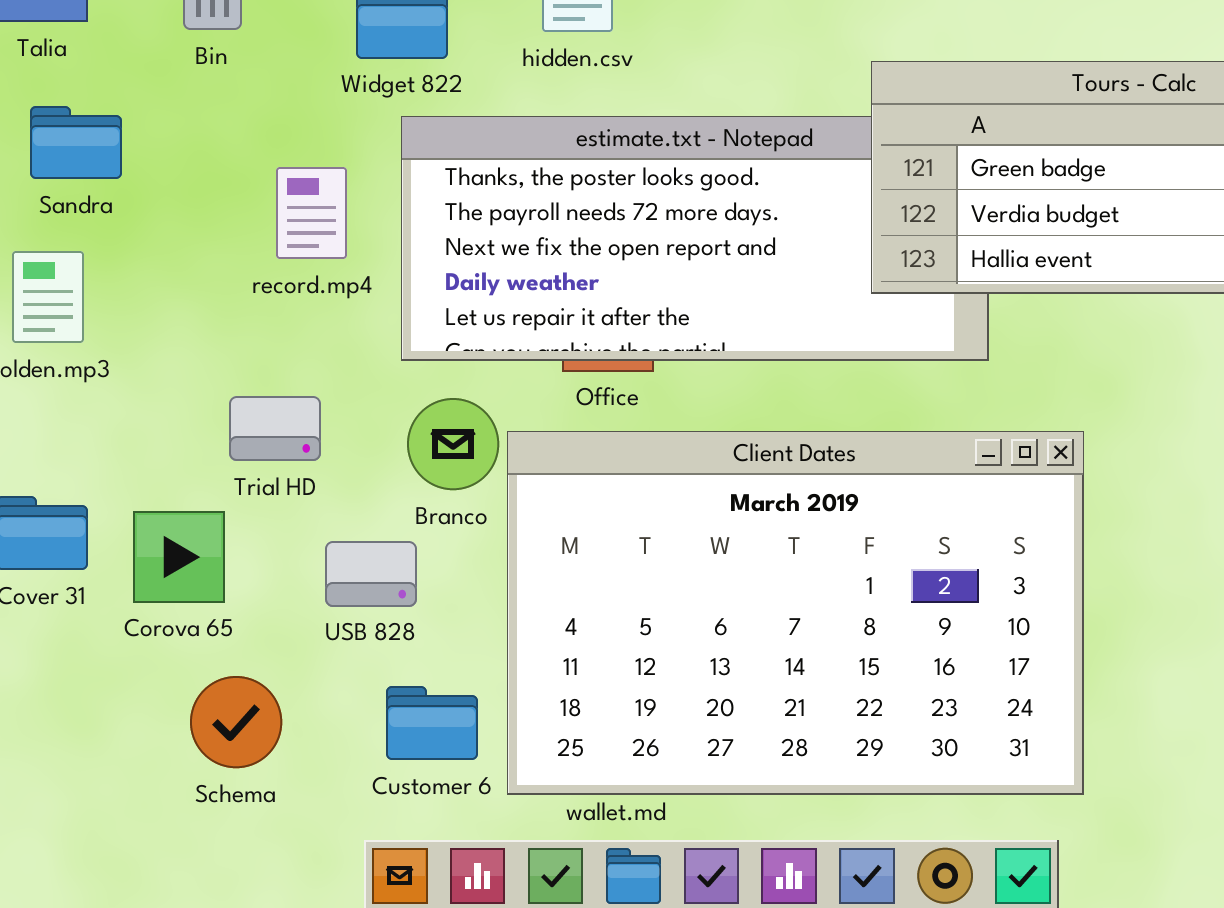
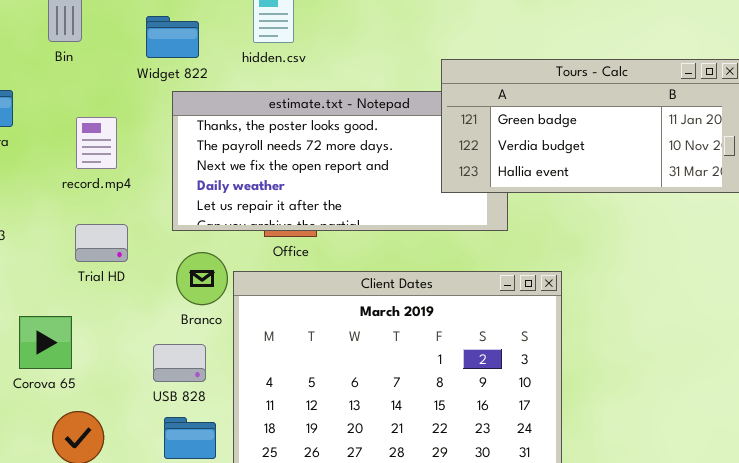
record.mp4: [276,167,347,259] -> [76,117,117,169], moved
Trial HD: [229,396,321,461] -> [75,224,128,262], moved
USB 828: [325,541,417,607] -> [153,344,206,382], moved

